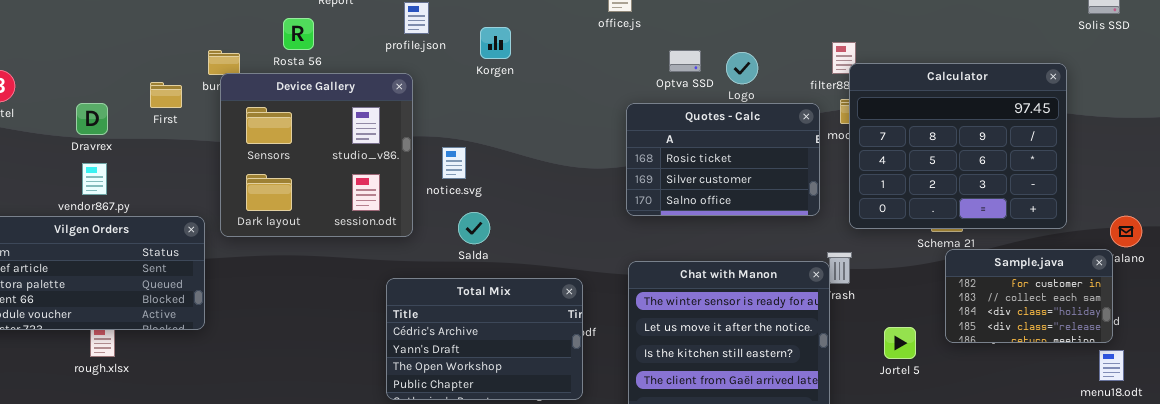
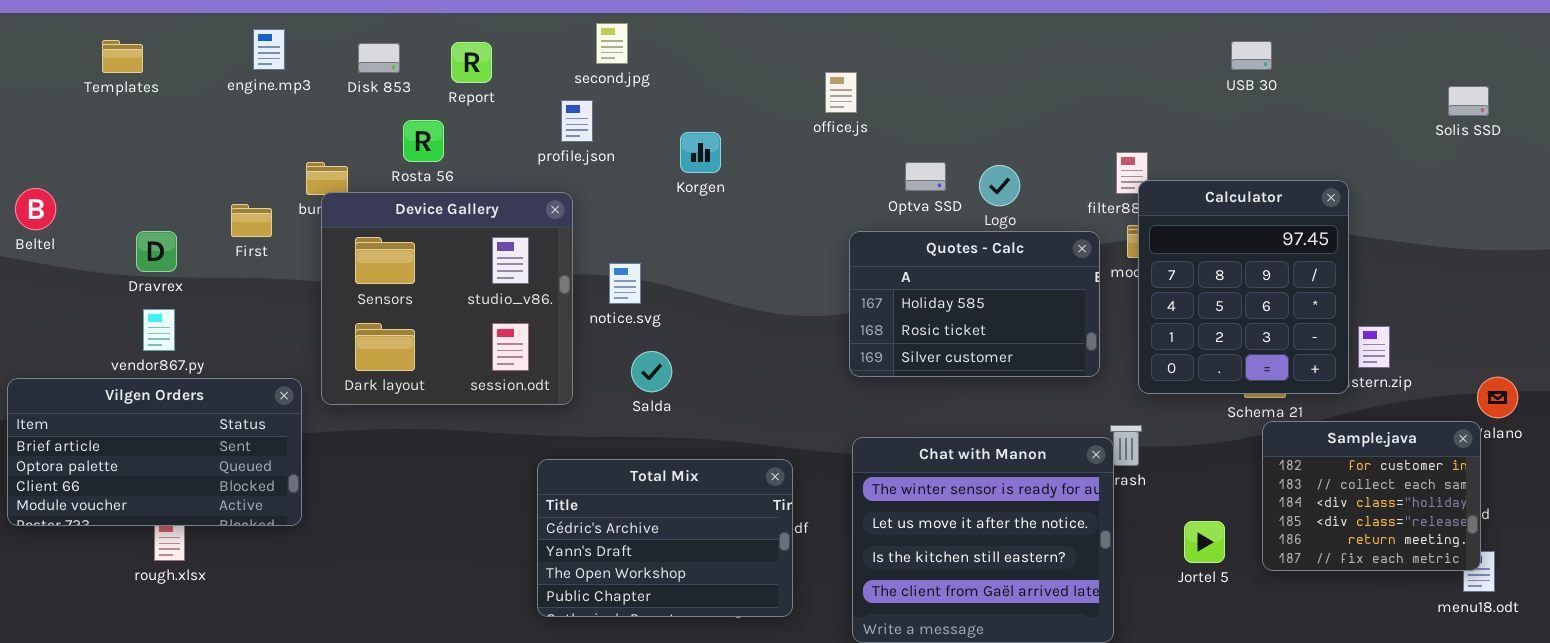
Korgen: [480,27,511,59] -> [680,132,721,173], moved
Calculator: [849,63,1067,229] -> [1138,180,1349,394], resized
Quotes - Calc: [626,103,820,216] -> [849,231,1100,377], scrolled up 1 row
notice.svg: [442,147,466,179] -> [609,263,641,304], moved
Salda: [458,212,490,244] -> [631,351,672,392], moved
Sample.java: [945,249,1113,343] -> [1262,421,1481,571], resized

